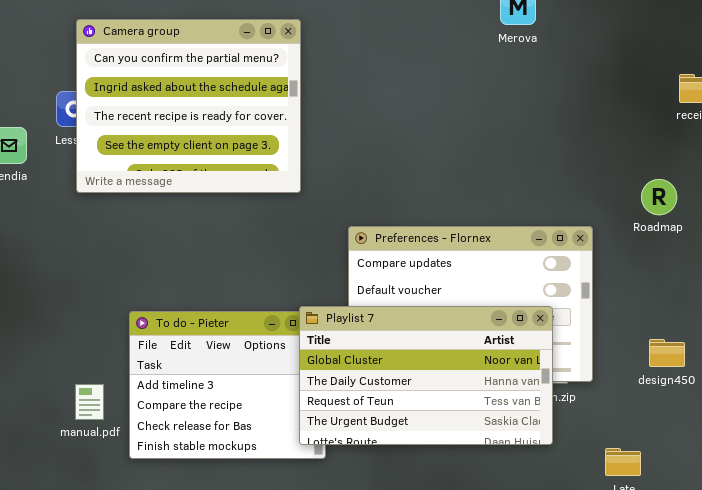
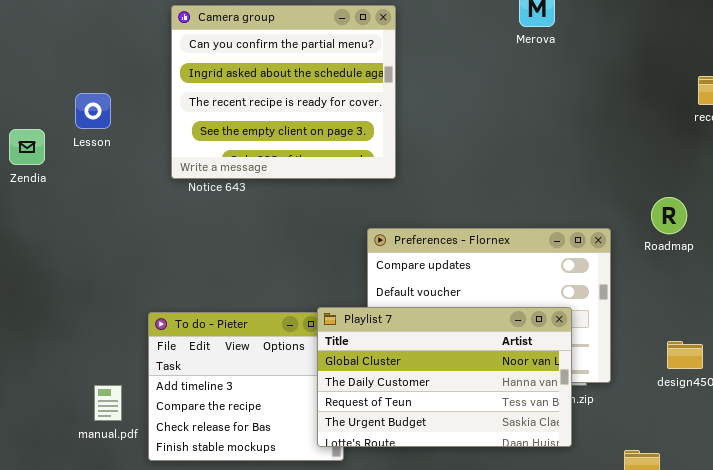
Camera group: [76,19,301,193] -> [171,5,396,179], moved
Roadmap: [641,179,677,215] -> [651,197,687,234], moved

